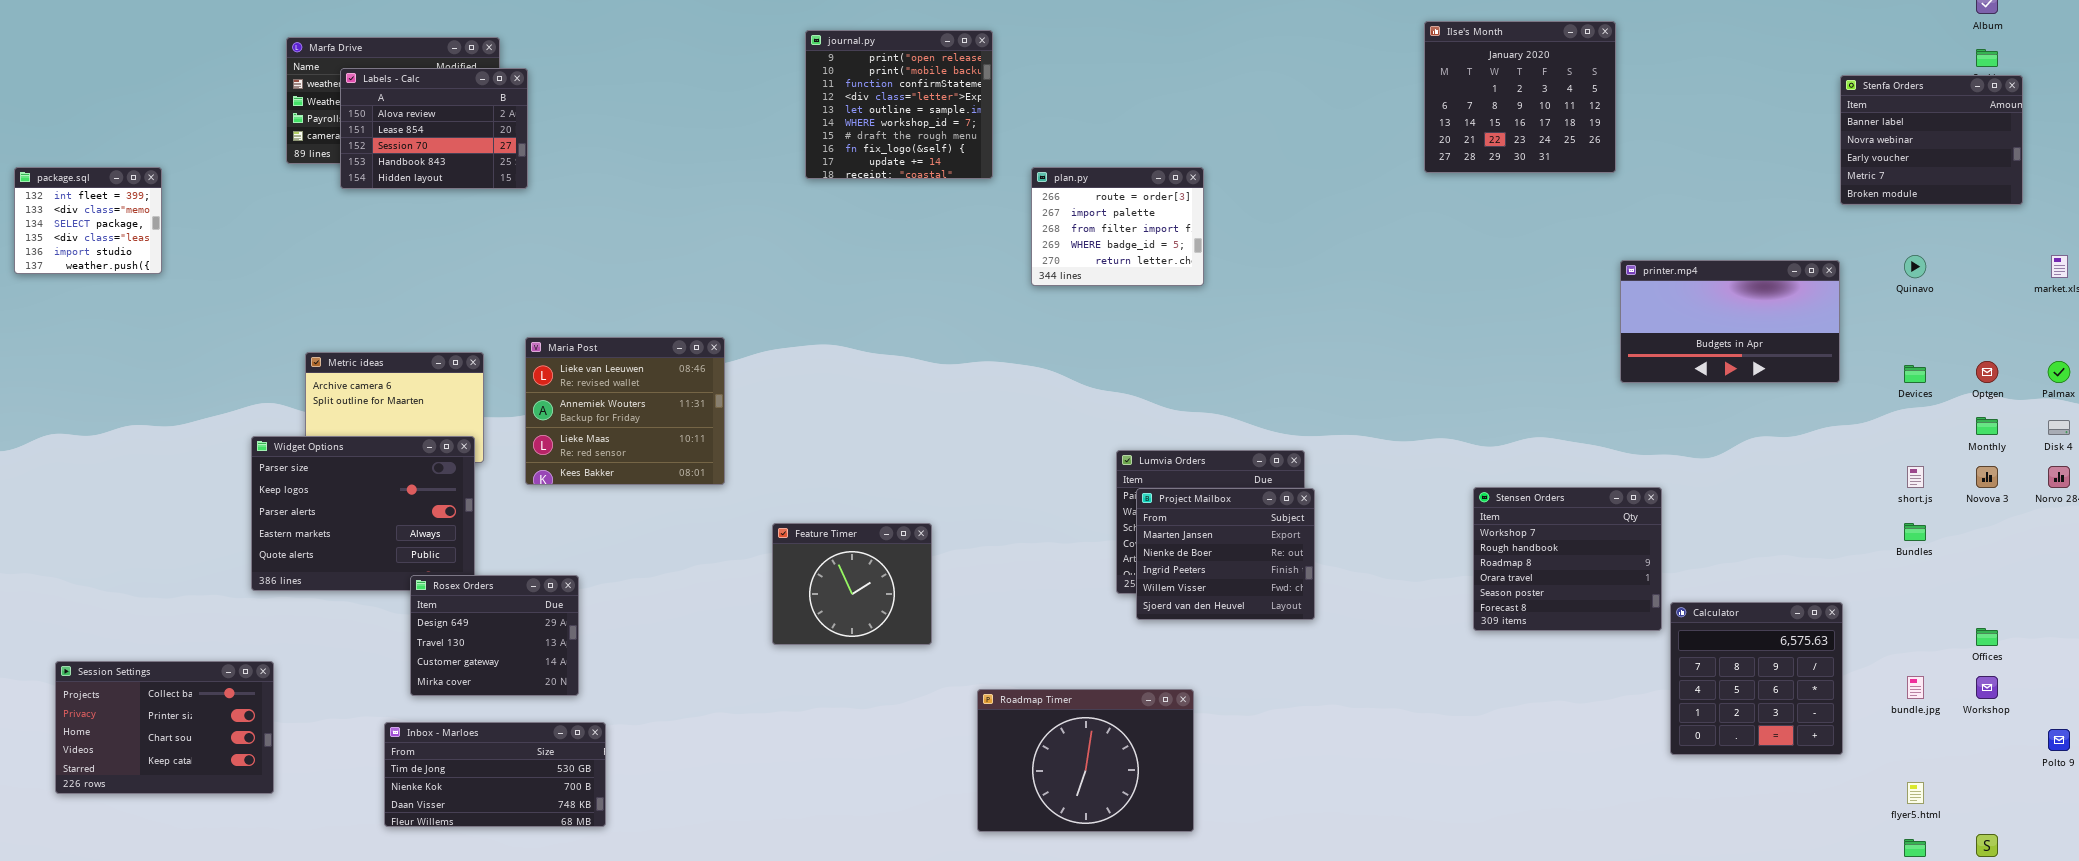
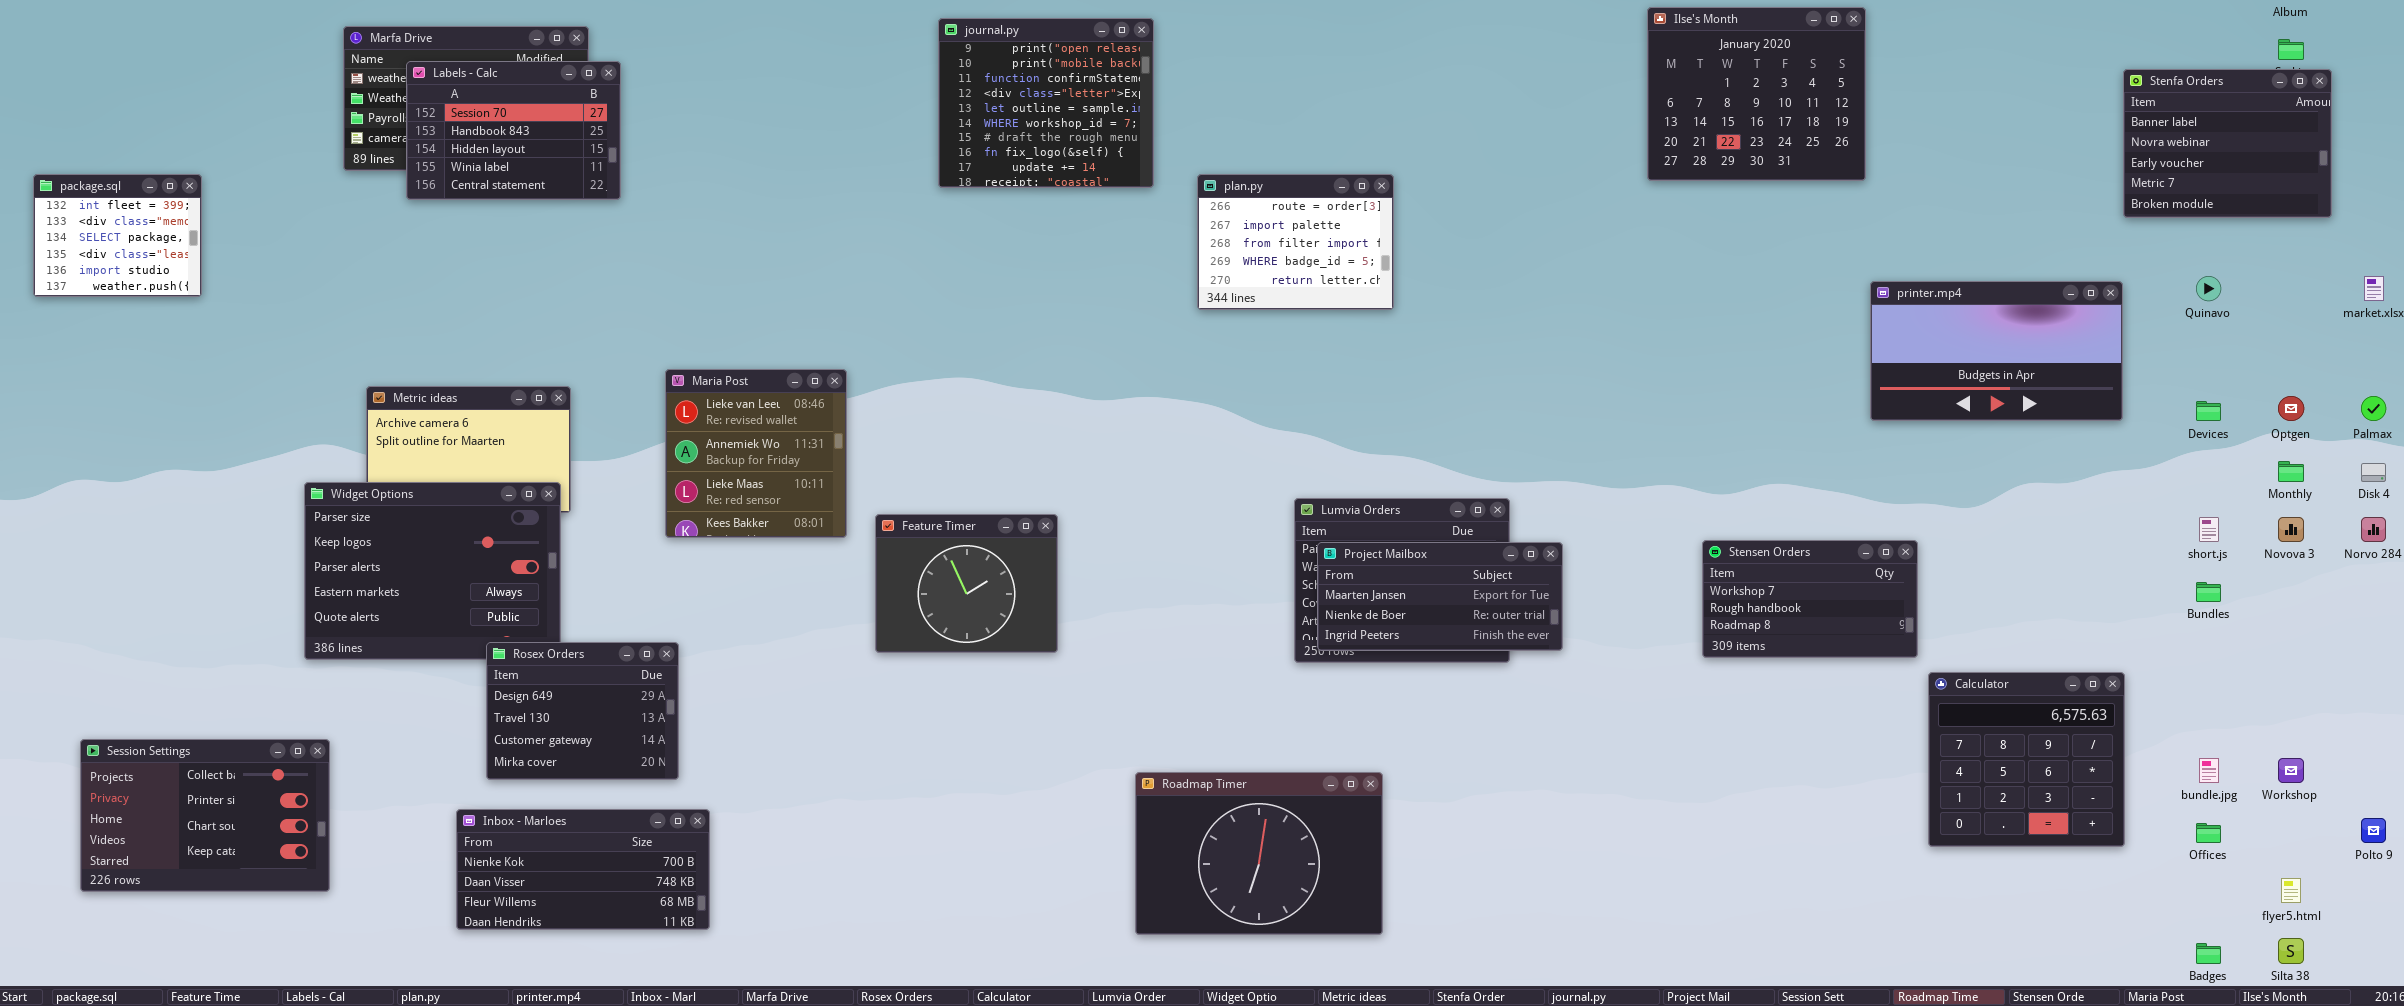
Labels - Calc: [340,68,528,189] -> [406,61,621,200], scrolled down 2 rows
Maria Post: [525,337,725,485] -> [665,369,847,538], resized
Stensen Orders: [1473,487,1662,631] -> [1702,540,1918,658], resized
Project Mailbox: [1136,488,1315,620] -> [1317,542,1563,651], resized
Feature Timer: [772,523,932,645] -> [875,514,1058,653], moved
Offices: [1976,628,1998,646] -> [2196,823,2221,843], moved
Inbox - Marloes: [384,722,606,827] -> [456,809,710,930], scrolled down 1 row
flyer5.html: [1907,782,1924,804] -> [2281,878,2301,903], moved

